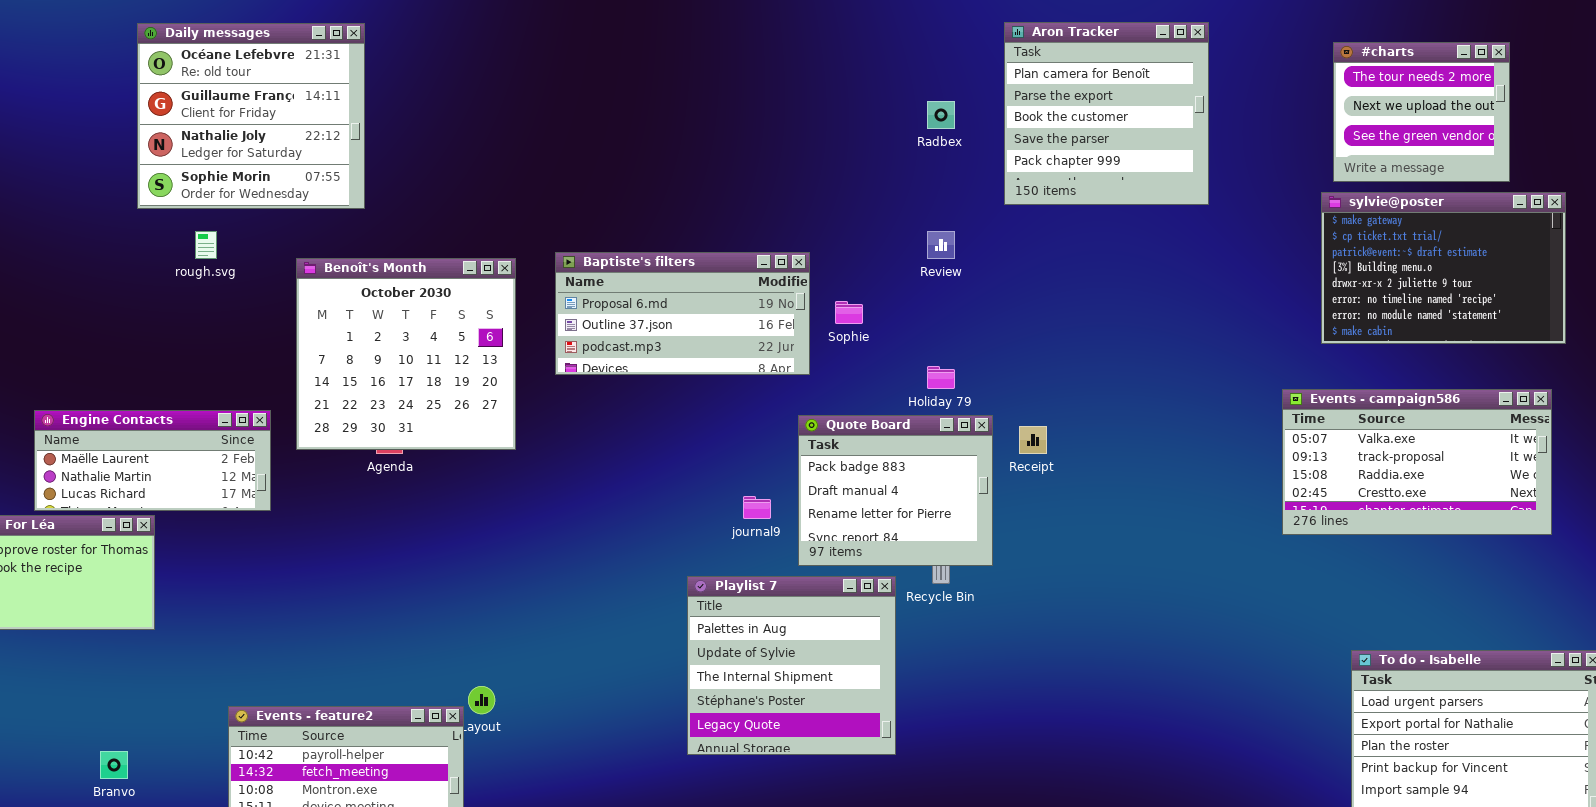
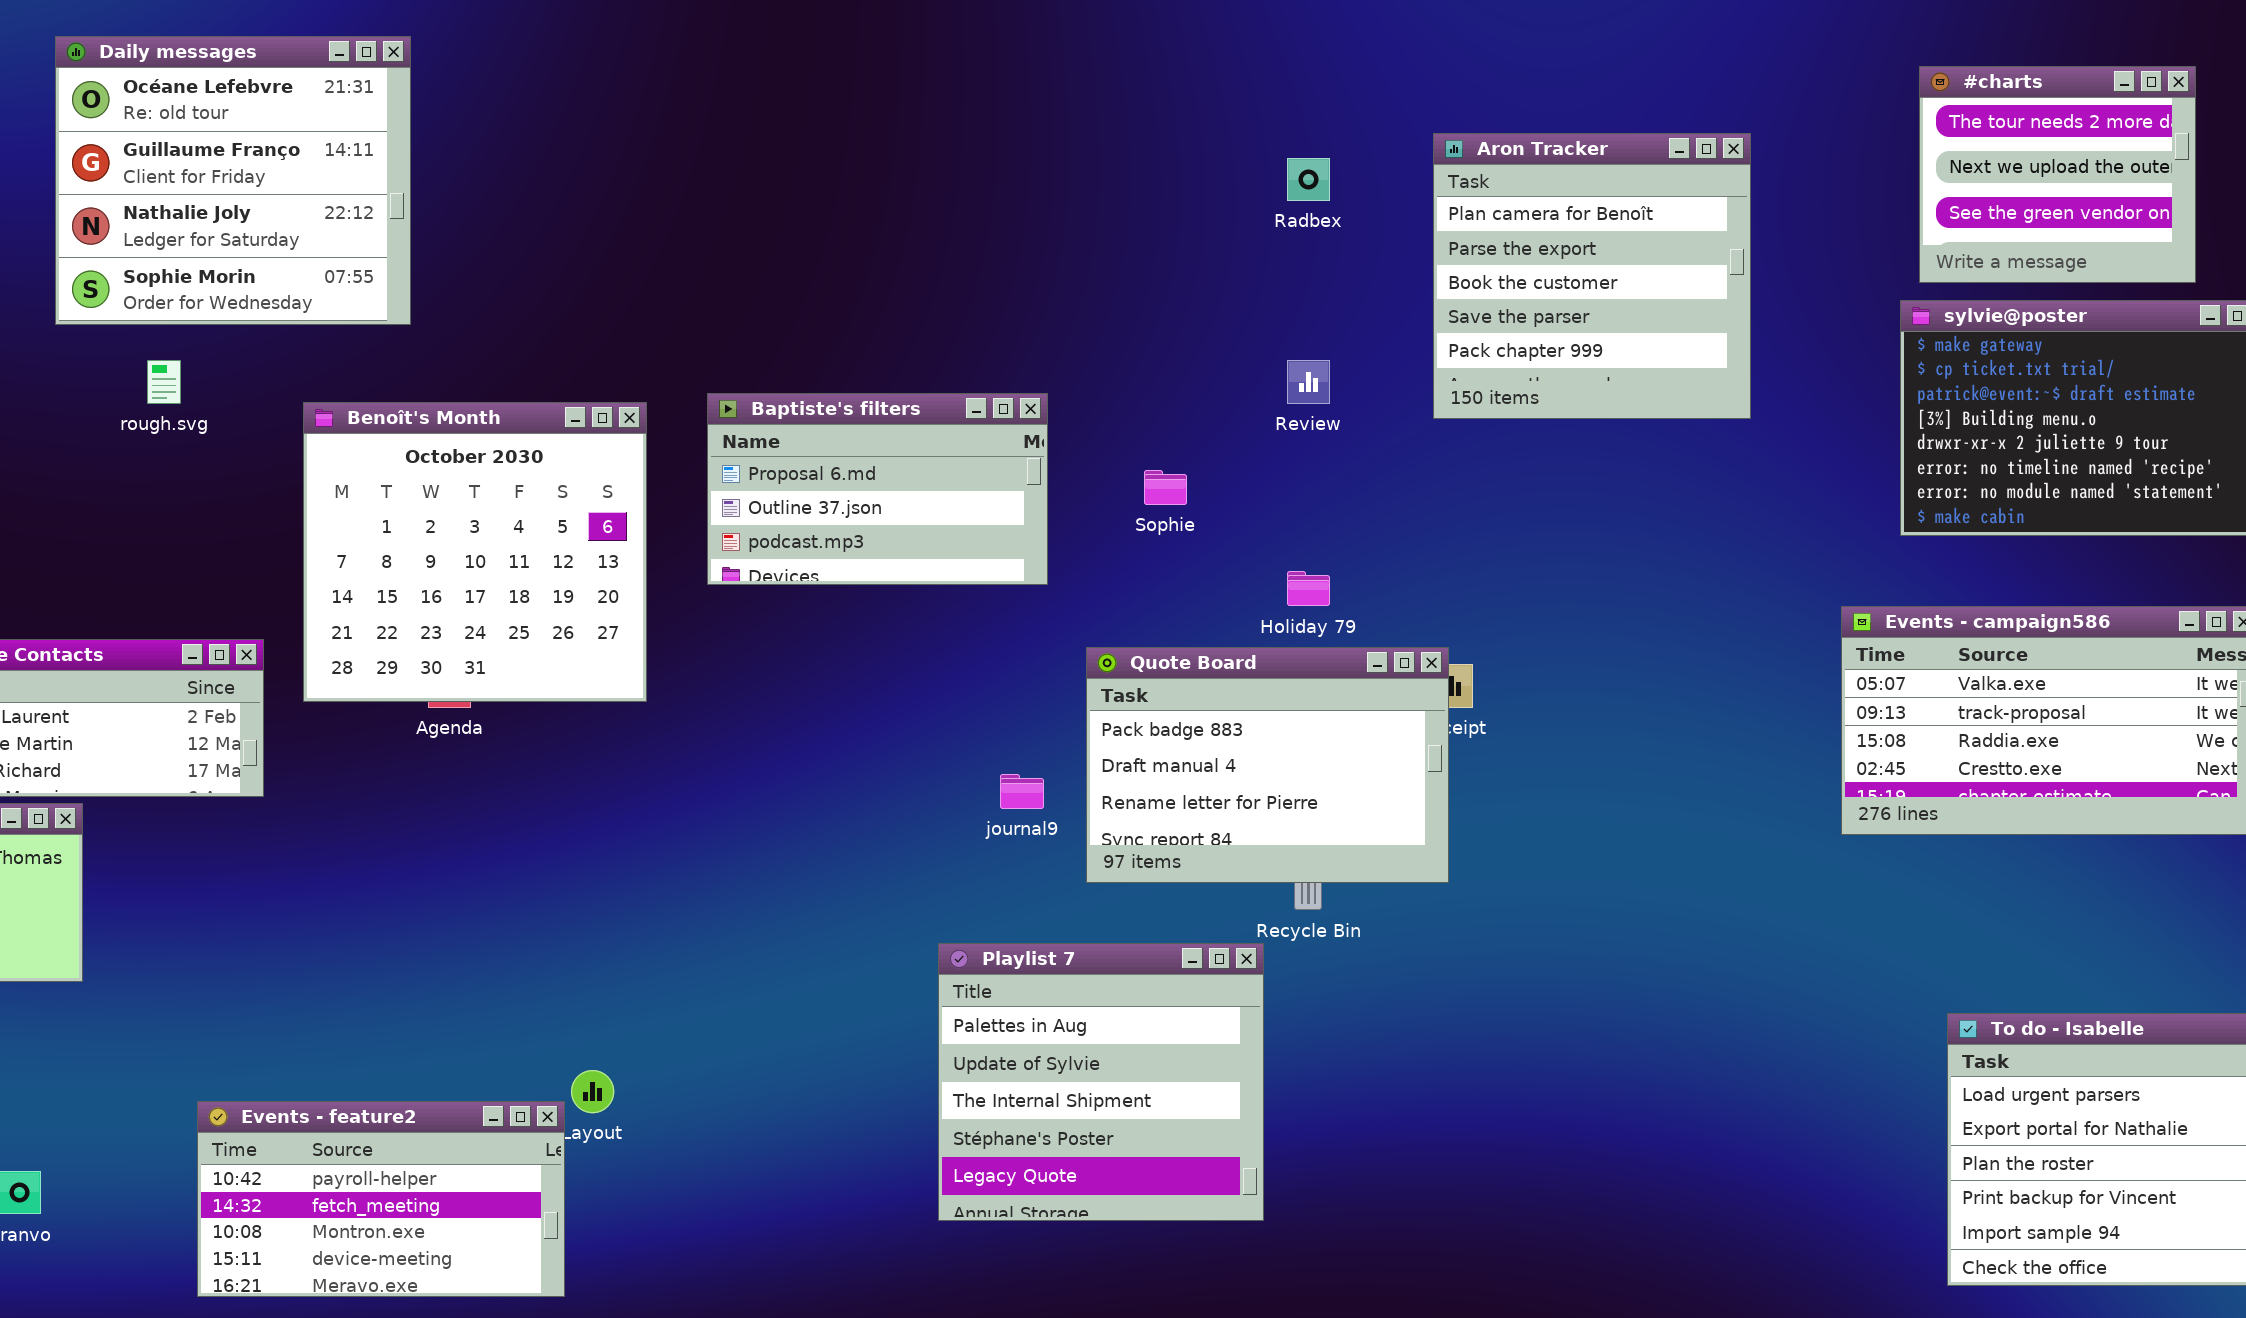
Aron Tracker: [1004,22,1209,205] -> [1433,133,1751,419], moved
Baptiste's filters: [555,252,810,375] -> [707,393,1048,585], resized
Quote Board: [798,415,993,566] -> [1086,647,1449,883], resized
Playlist 7: [687,576,896,755] -> [938,943,1264,1221], moved

